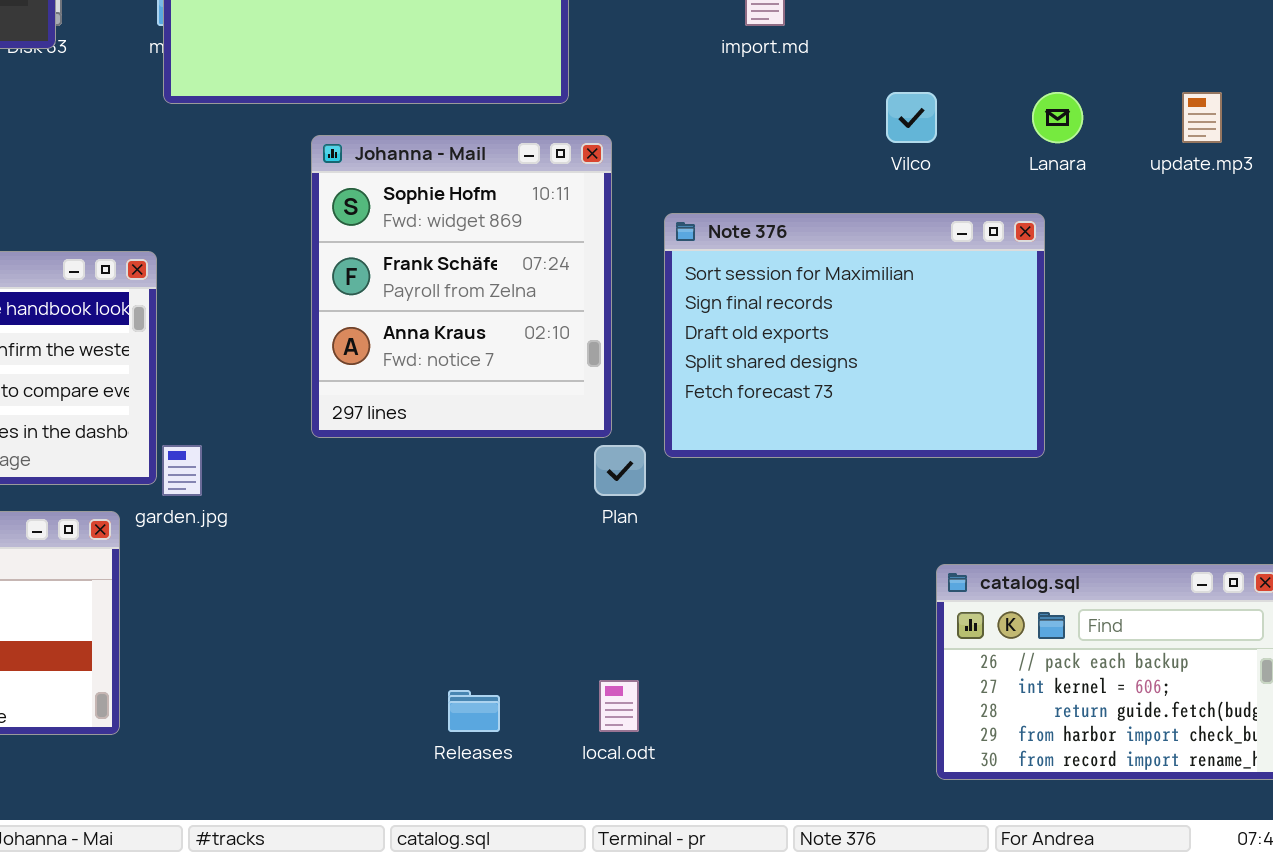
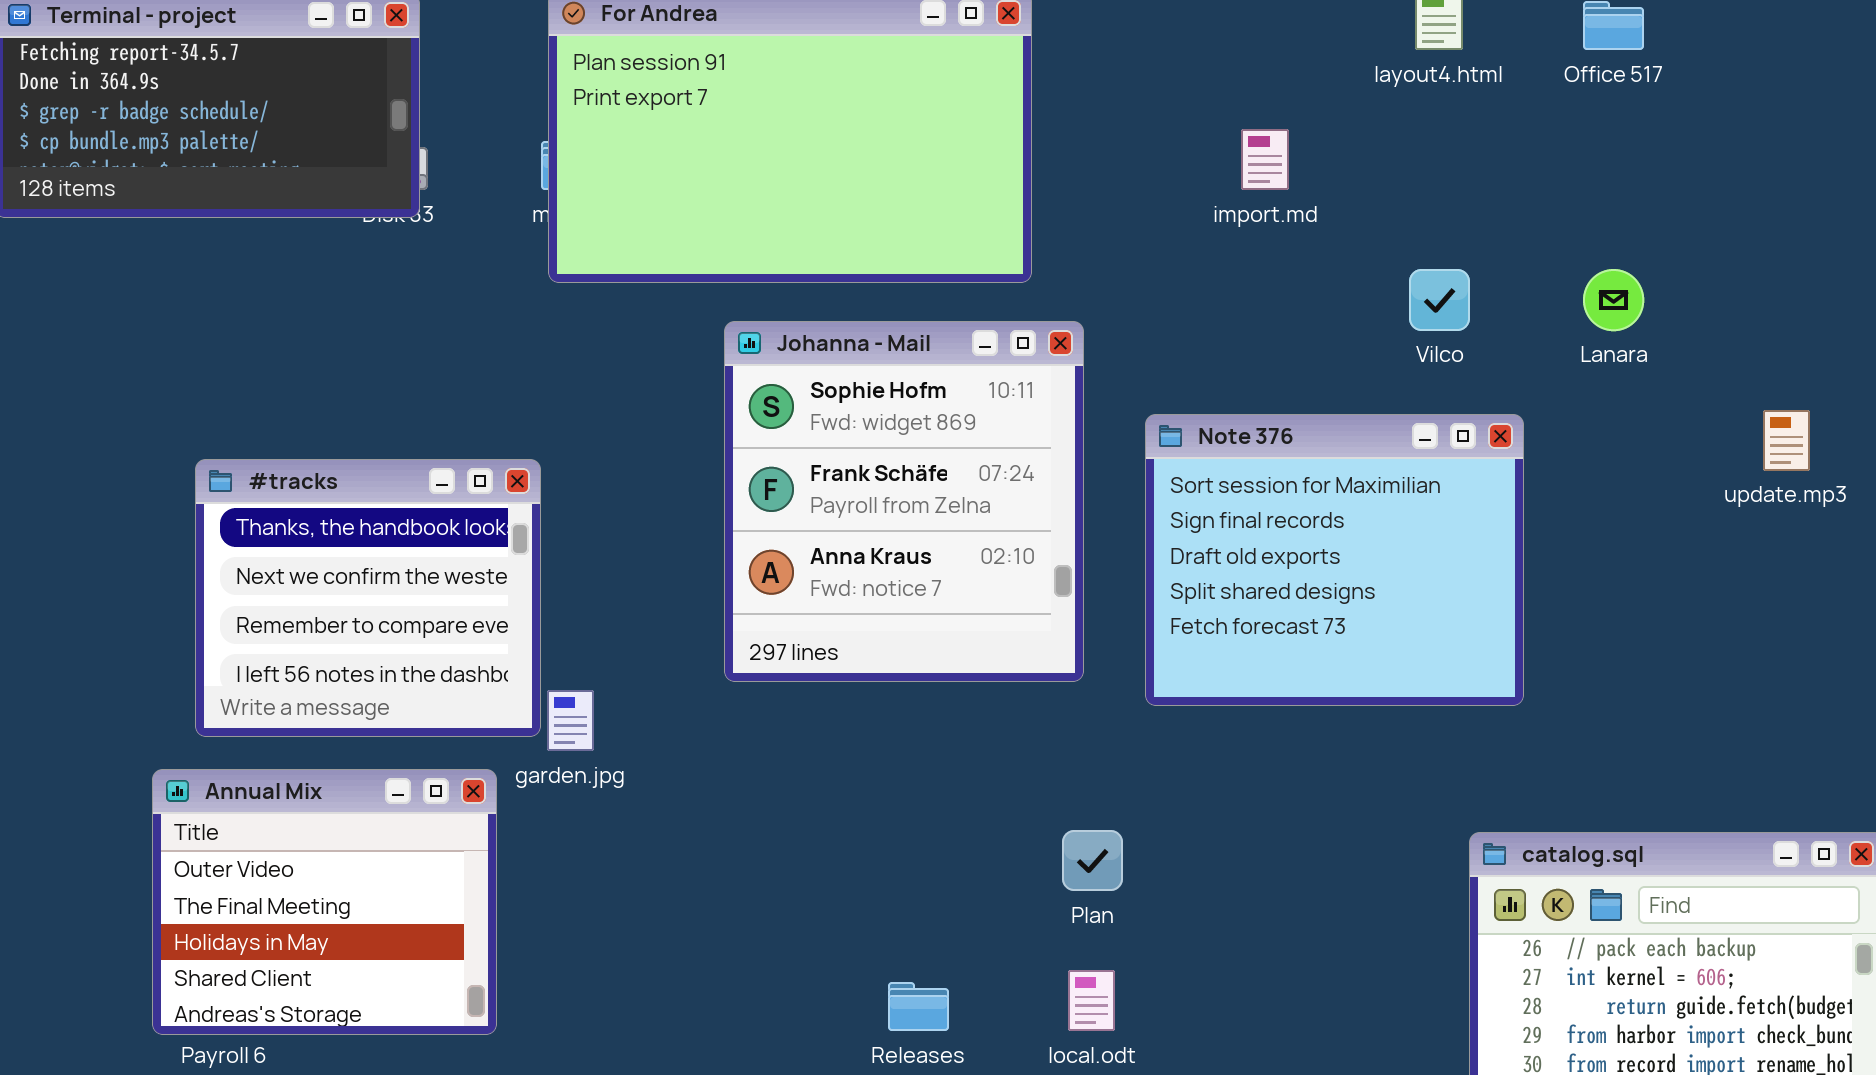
update.mp3: [1182,92,1222,143] -> [1763,410,1810,471], moved
Note 376: [664,213,1045,458] -> [1145,414,1524,706], resized
Plan: [594,445,646,496] -> [1062,830,1123,891], moved

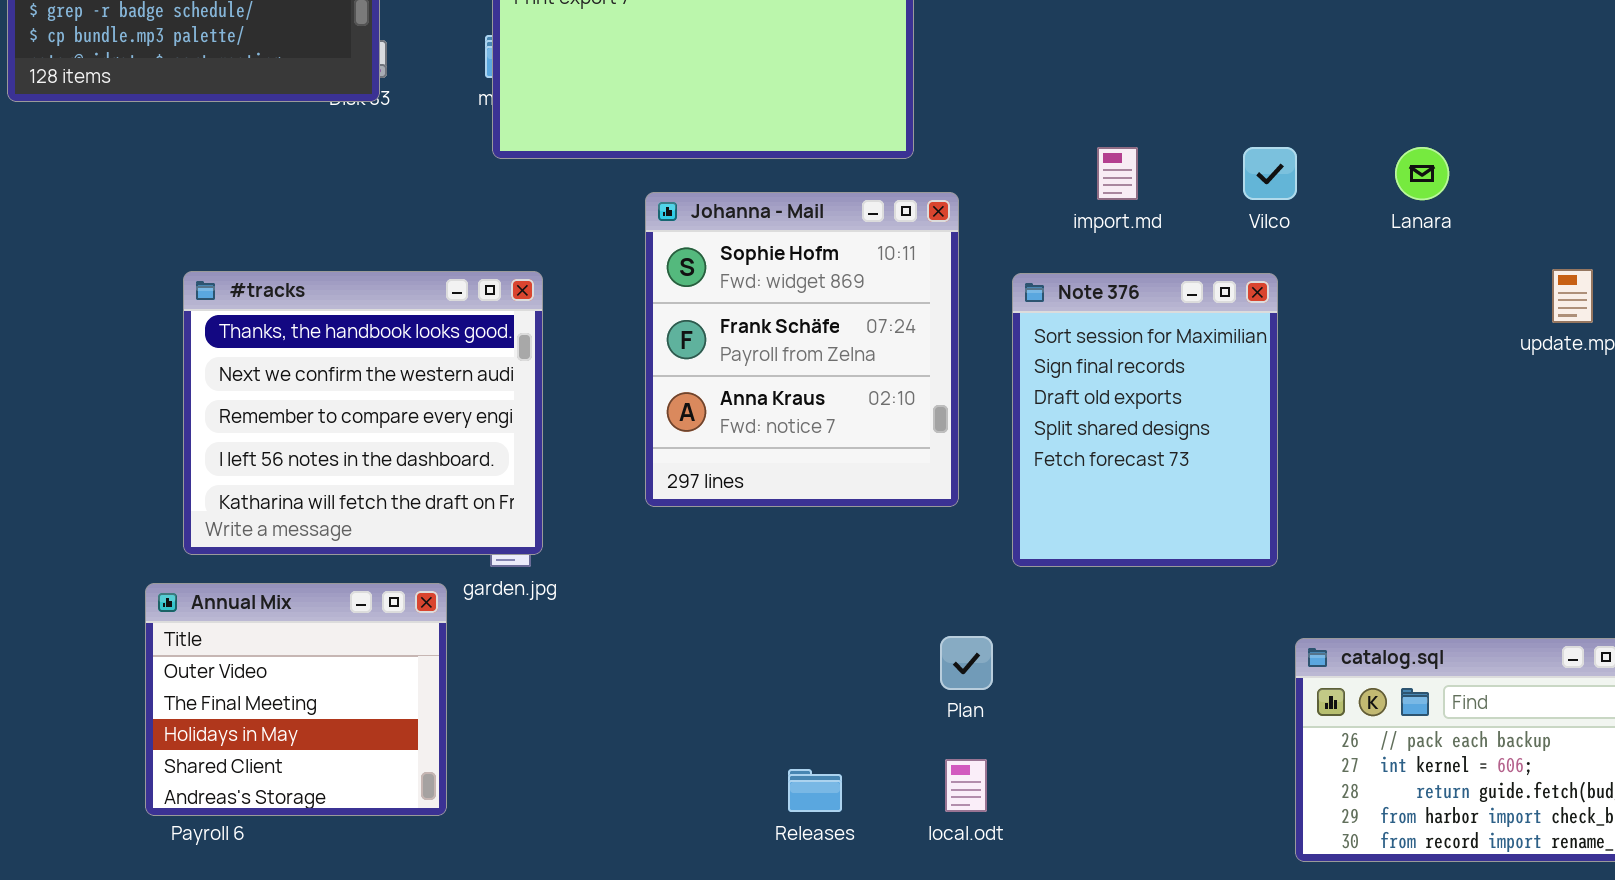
import.md: [1241,129,1289,190] -> [1097,147,1138,200], moved
Note 376: [1145,414,1524,706] -> [1012,273,1278,567], resized
#tracks: [195,459,541,737] -> [183,271,543,555], resized

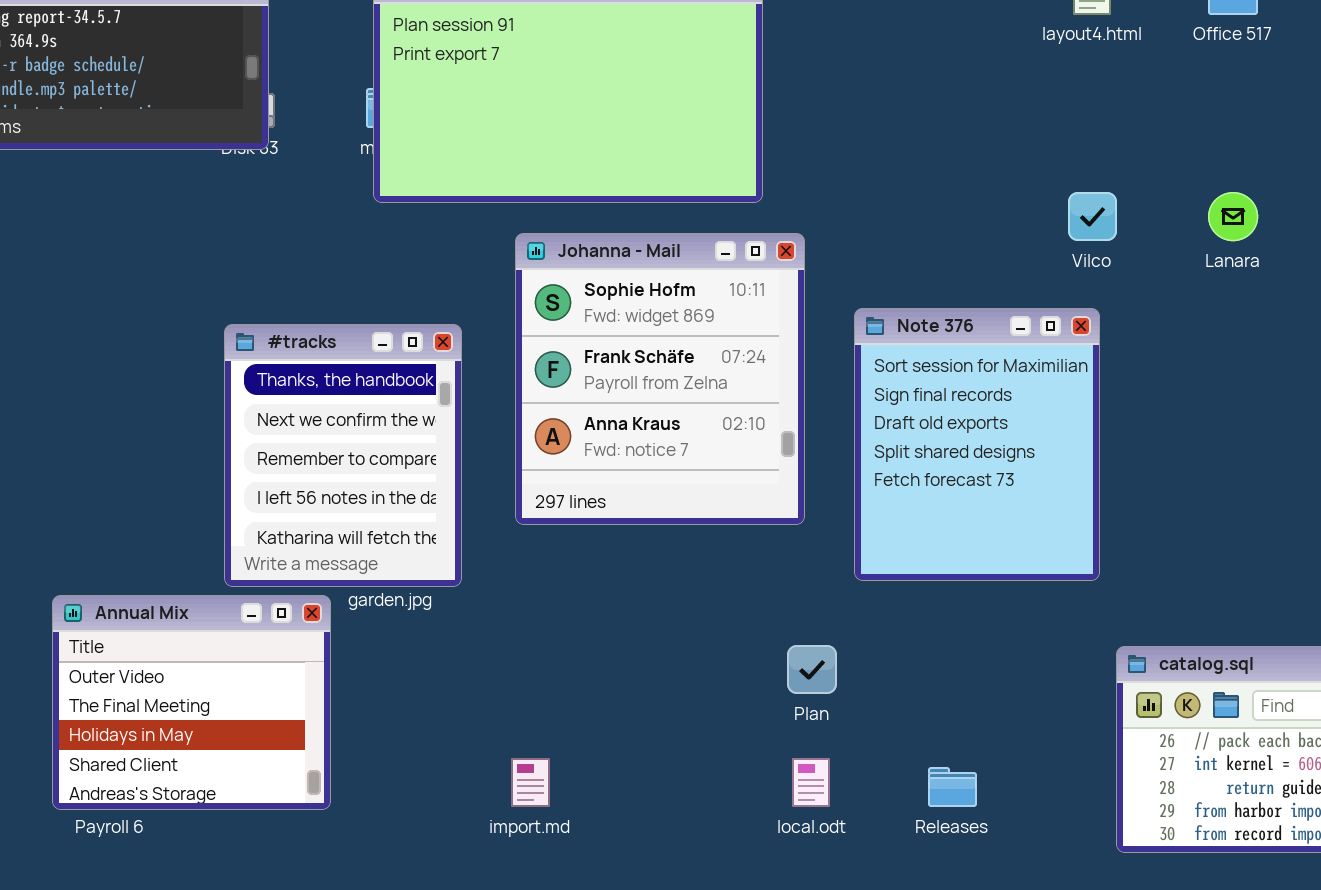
import.md: [1097,147,1138,200] -> [511,758,550,807], moved
#tracks: [183,271,543,555] -> [224,324,462,587], moved, resized
Releases: [788,769,842,812] -> [928,767,977,807], moved

